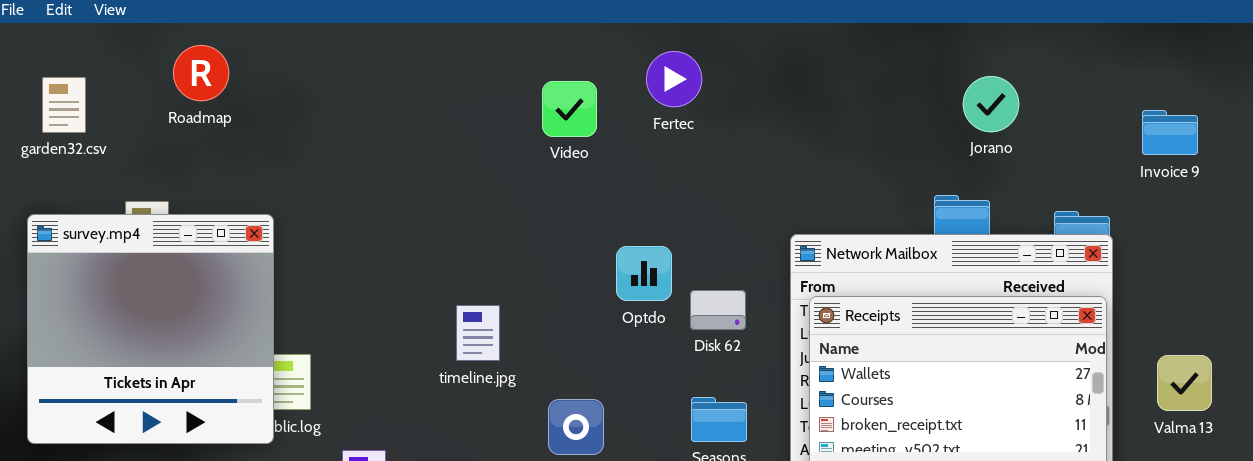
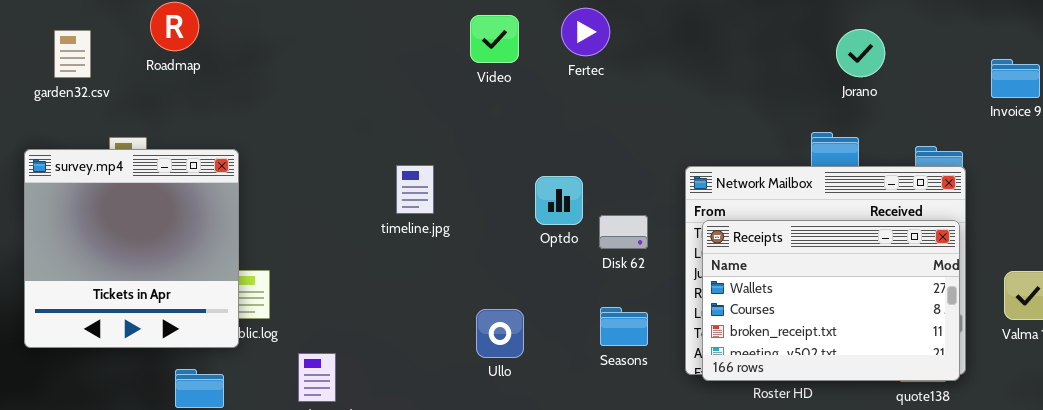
garden32.csv: [42,77,86,133] -> [54,30,91,78], moved
Video: [542,81,597,137] -> [470,15,519,63], moved
timeline.jpg: [456,305,500,361] -> [396,165,434,214], moved

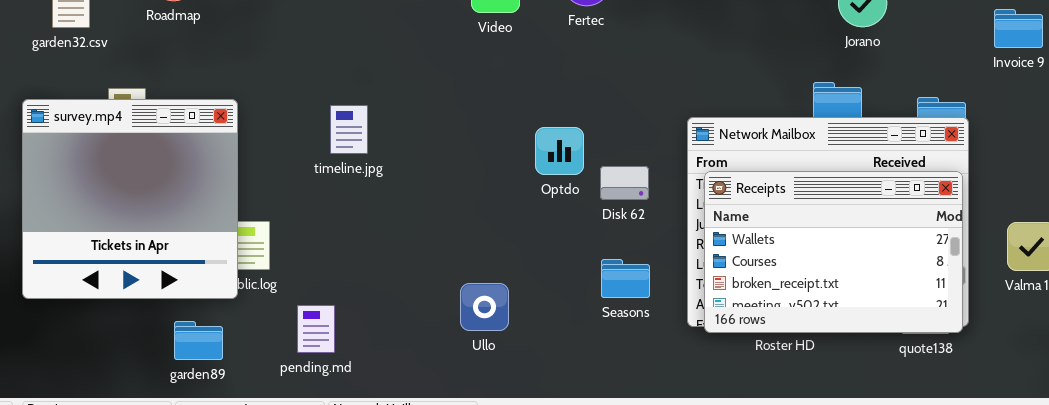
timeline.jpg: [396,165,434,214] -> [330,105,368,154], moved
Ullo: [476,309,524,358] -> [460,283,509,331], moved

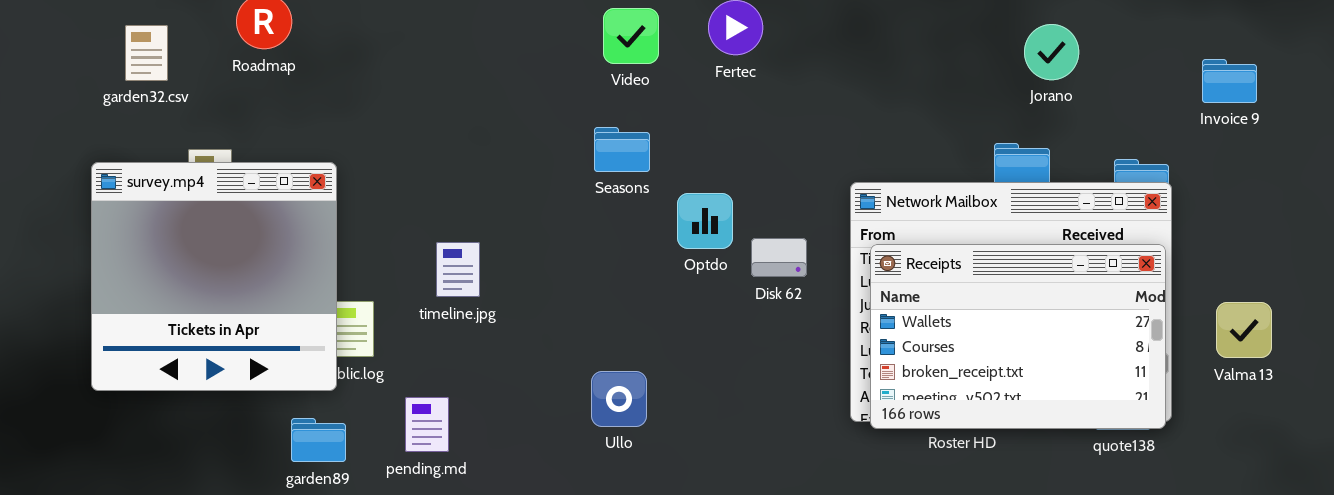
timeline.jpg: [330,105,368,154] -> [436,242,480,297], moved
Seasons: [601,259,650,298] -> [594,127,650,172], moved
garden89: [174,321,223,360] -> [291,418,346,462], moved

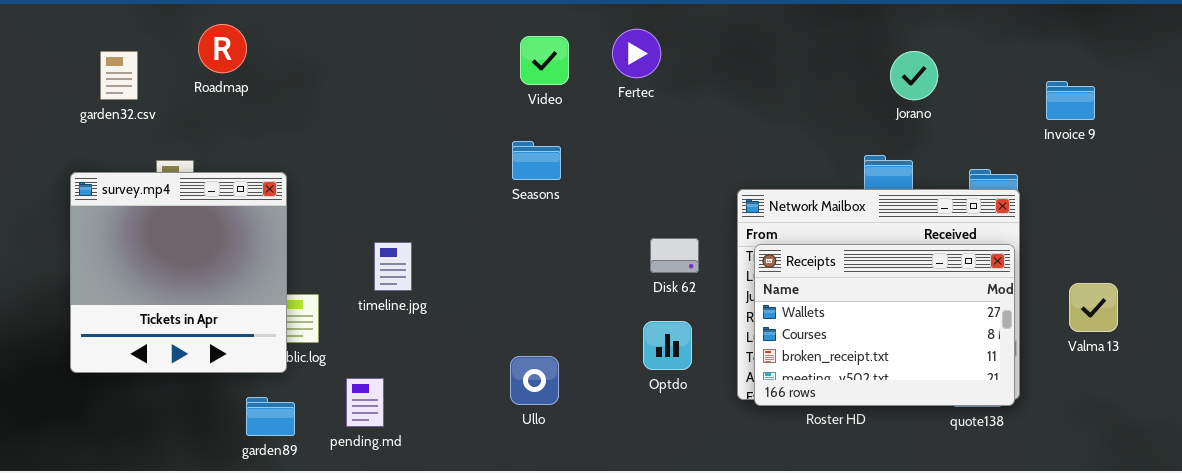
Optdo: [677,193,733,249] -> [643,321,692,370], moved
Valma 13: [1216,302,1272,358] -> [1069,283,1118,332], moved

